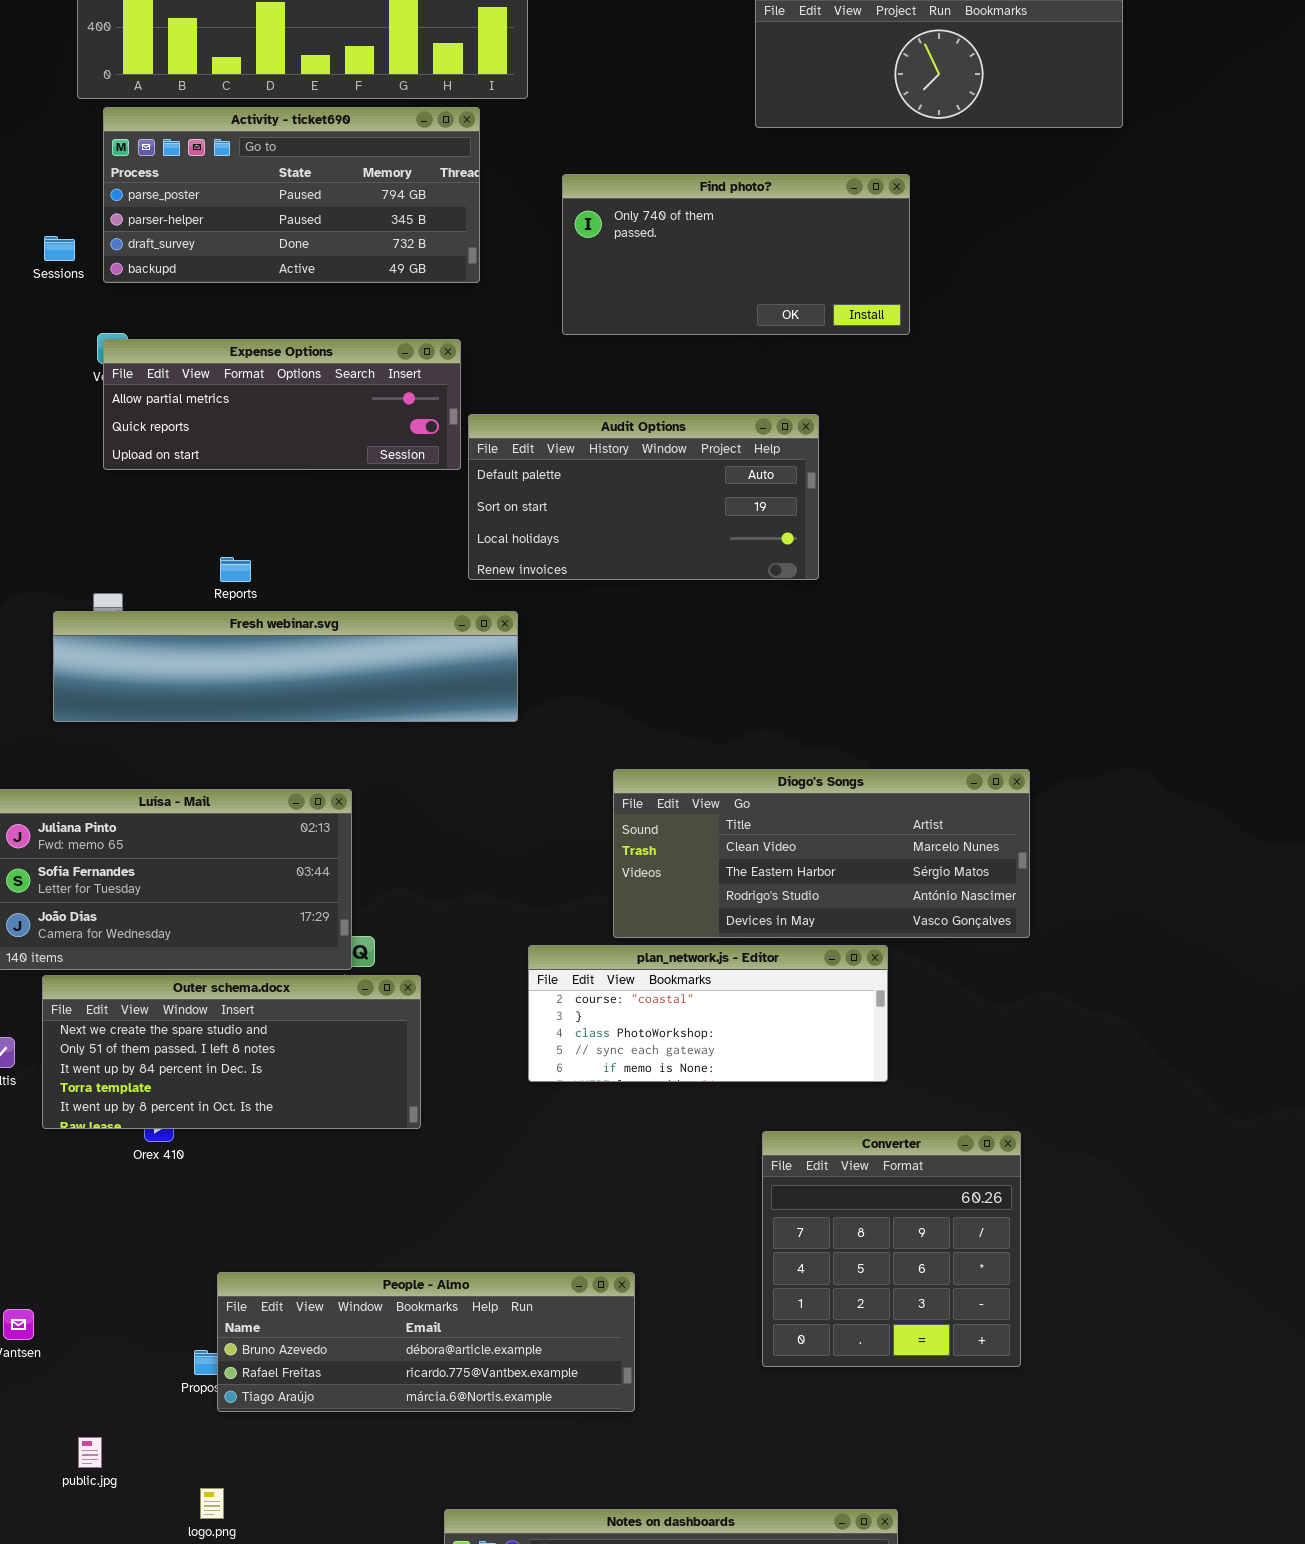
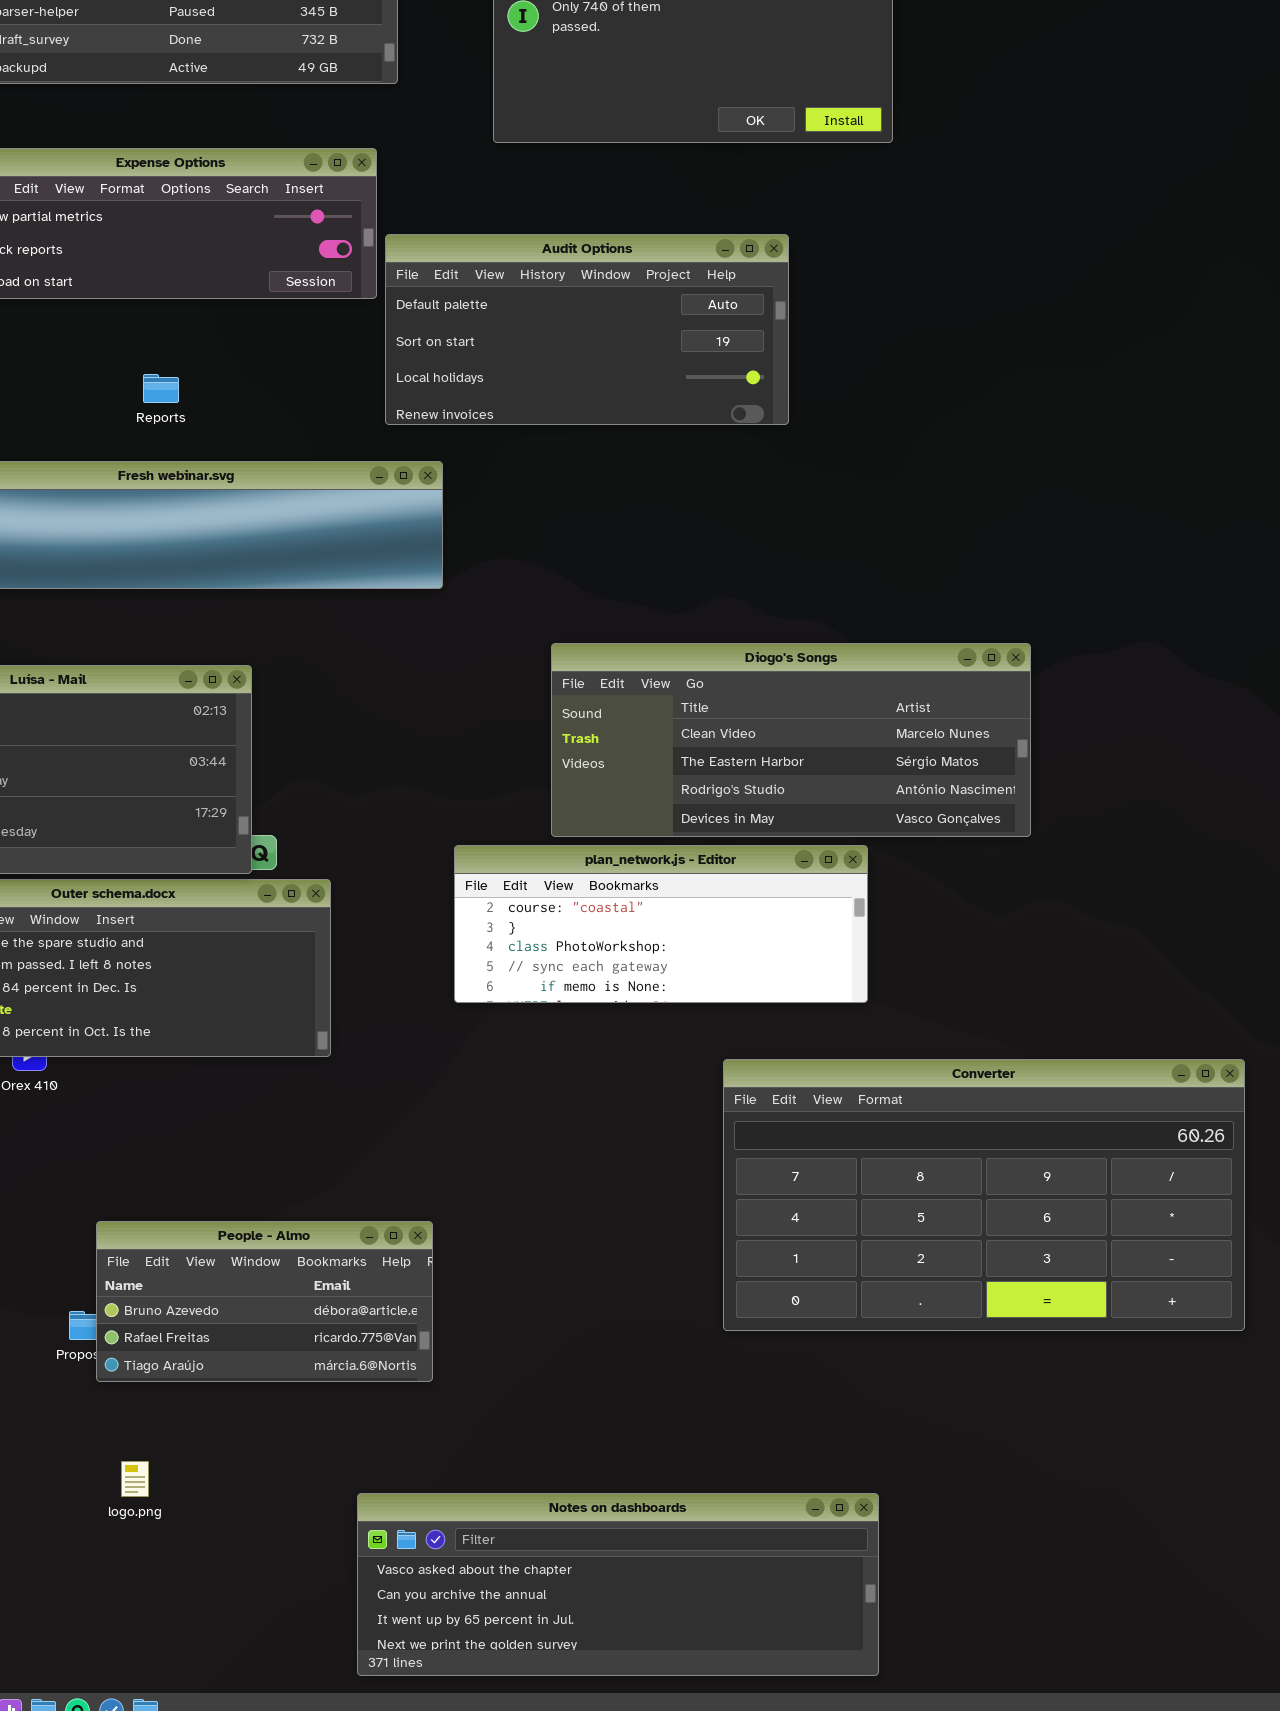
Reports: [220,557,251,582] -> [143,374,179,403], moved
Converter: [762,1131,1021,1367] -> [723,1059,1245,1331], resized
People - Almo: [217,1272,635,1412] -> [96,1221,433,1382], resized
logo.png: [200,1488,224,1519] -> [121,1461,149,1497], moved

